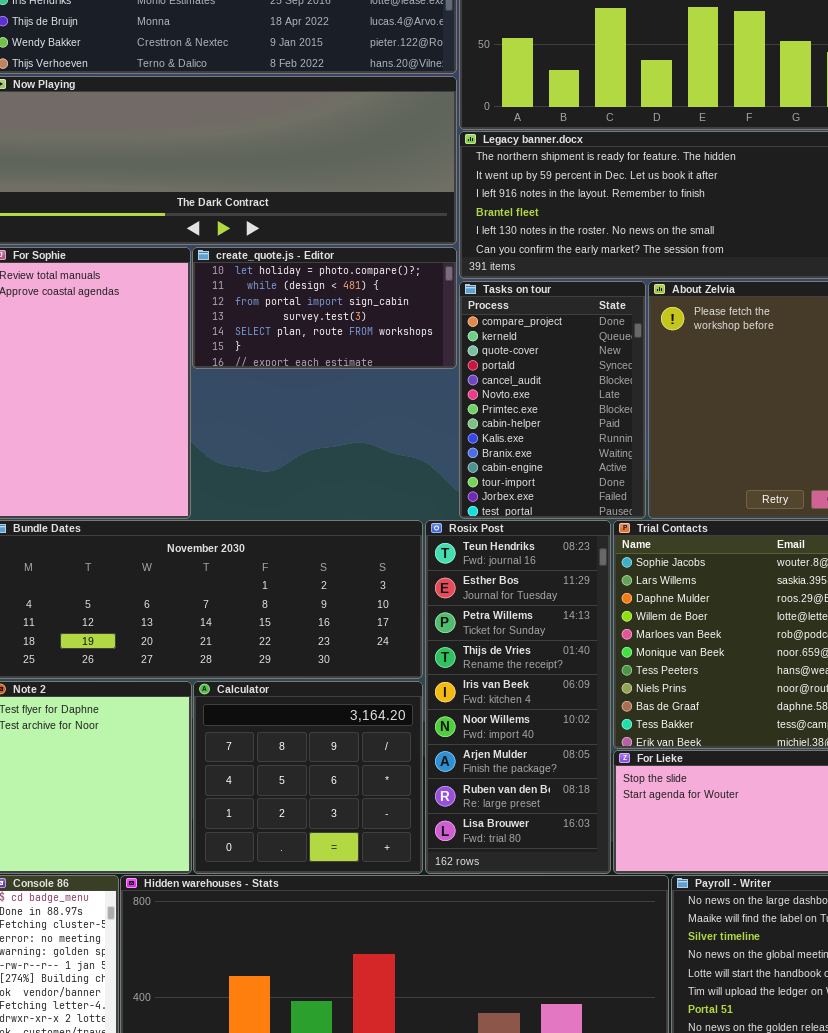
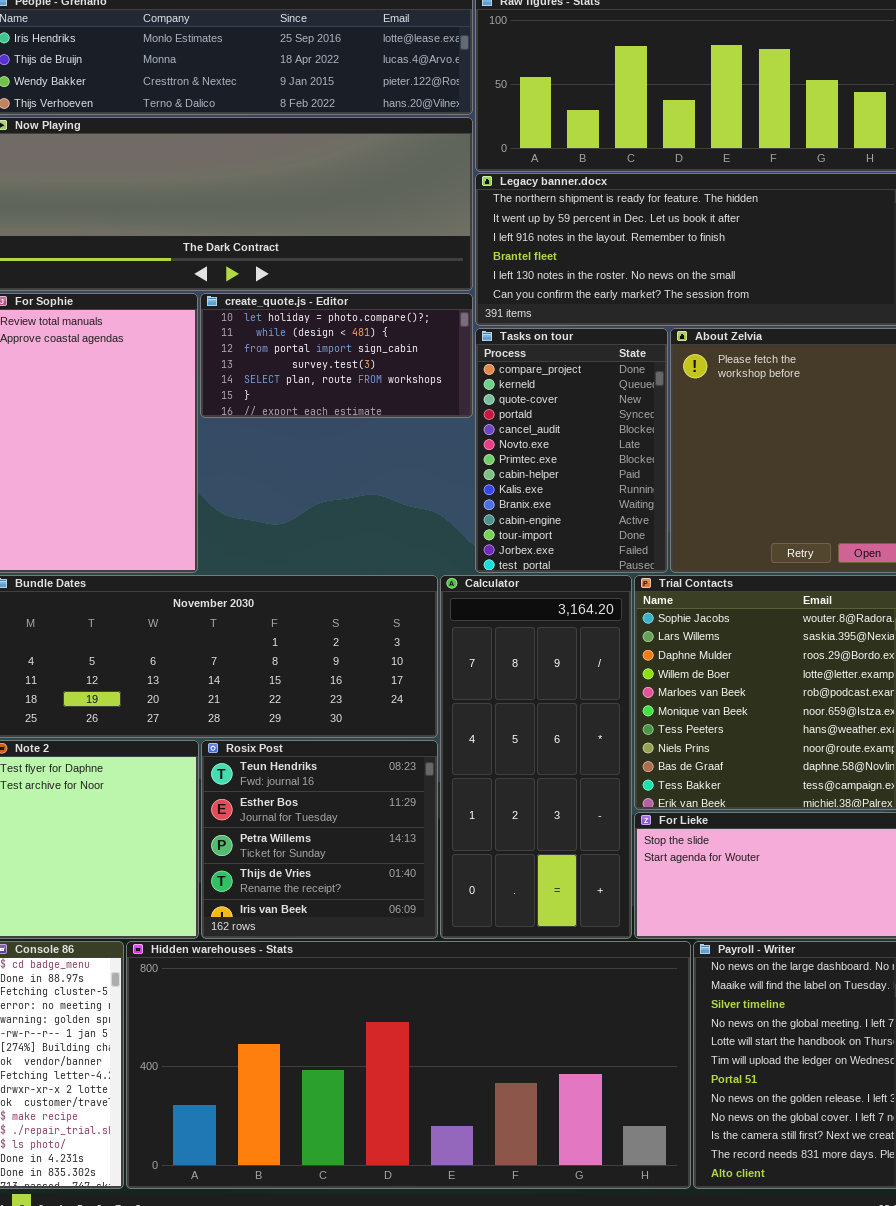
Rosix Post: [425,520,611,874] -> [201,740,438,939], moved, resized
Calculator: [193,681,423,874] -> [440,575,632,939], moved, resized

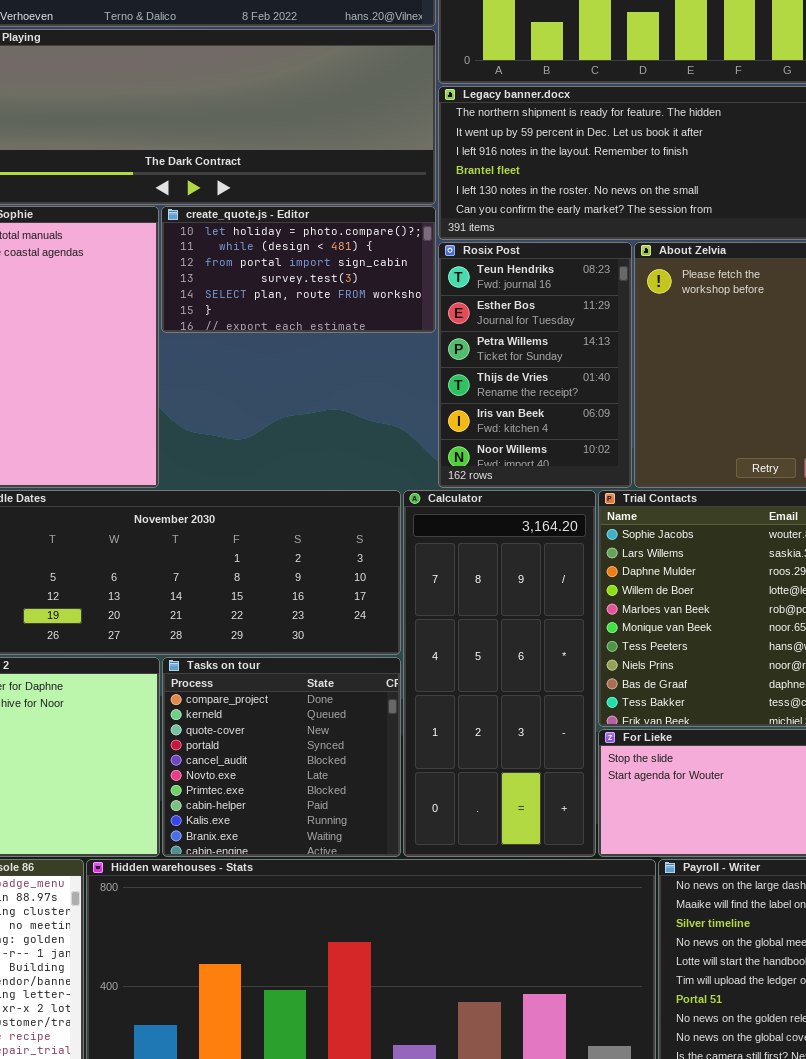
Tasks on tour: [475,328,668,573] -> [162,657,401,857], moved, resized
Rosix Post: [201,740,438,939] -> [438,242,632,488], moved, resized

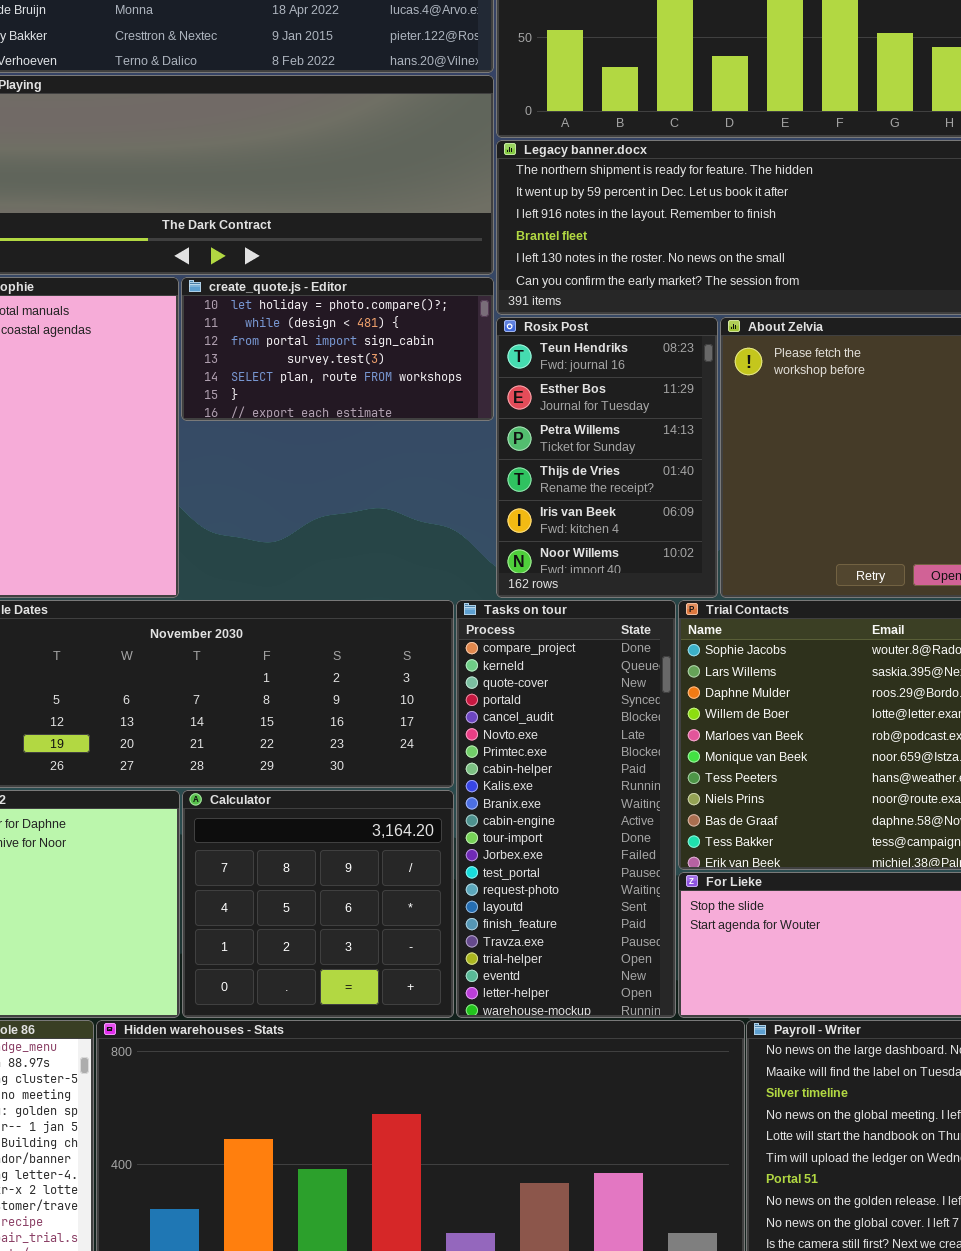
Calculator: [403,490,596,857] -> [182,790,454,1018], moved, resized
Tasks on tour: [162,657,401,857] -> [456,600,676,1018], moved, resized

